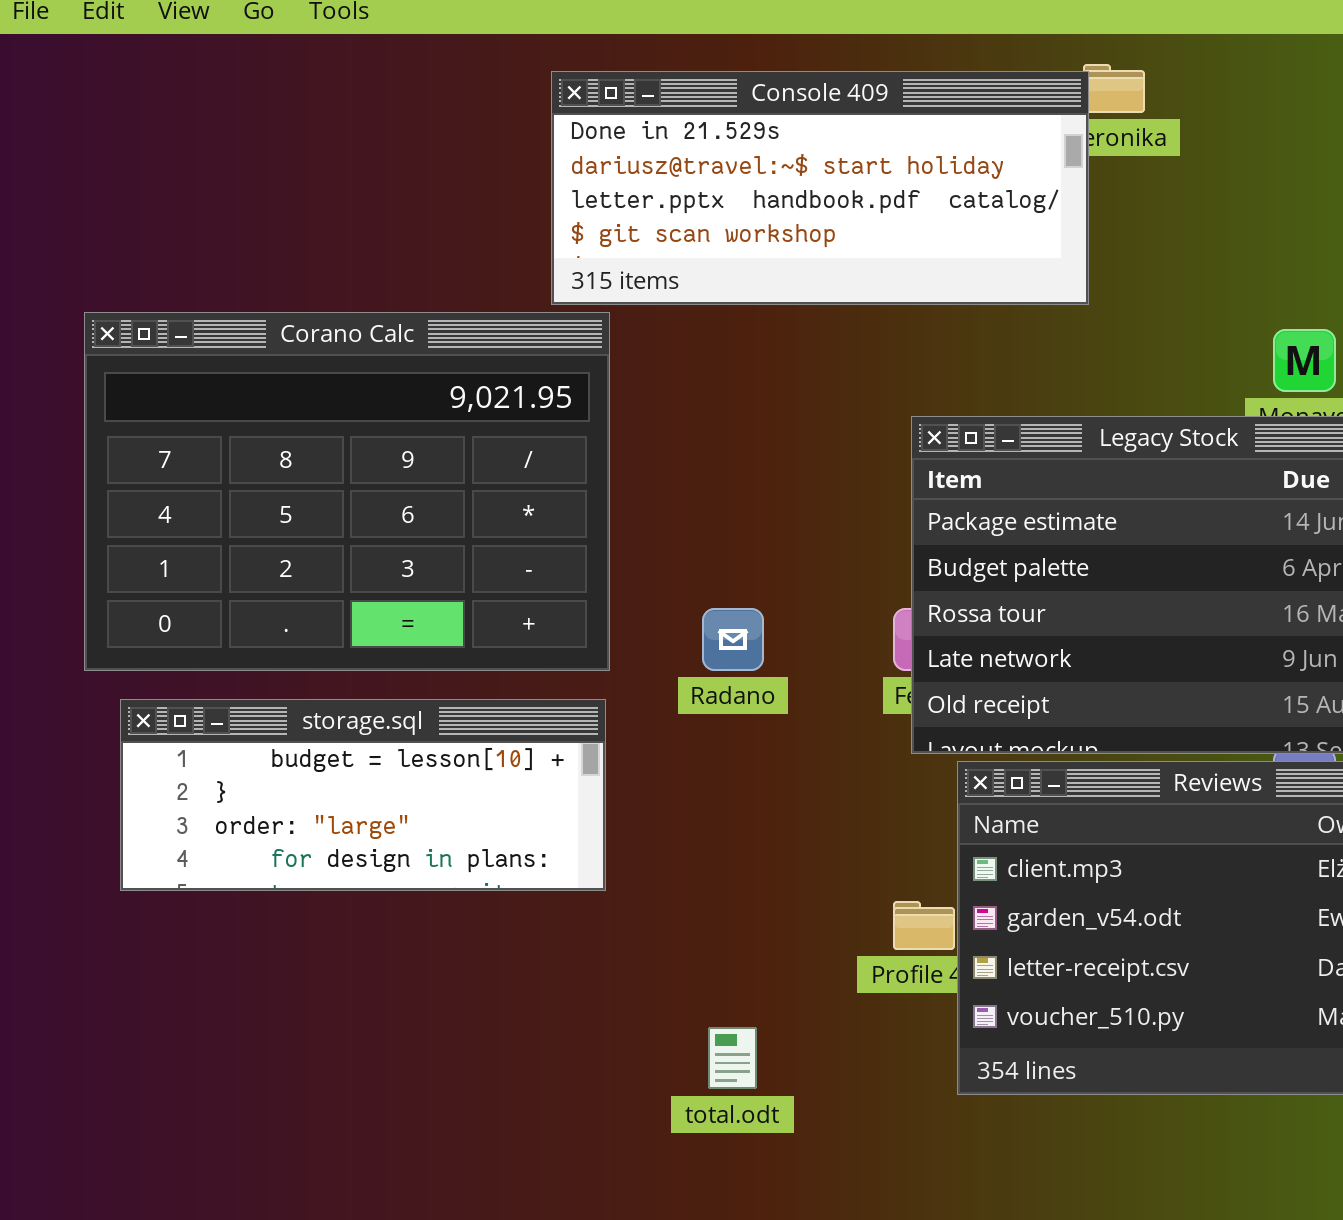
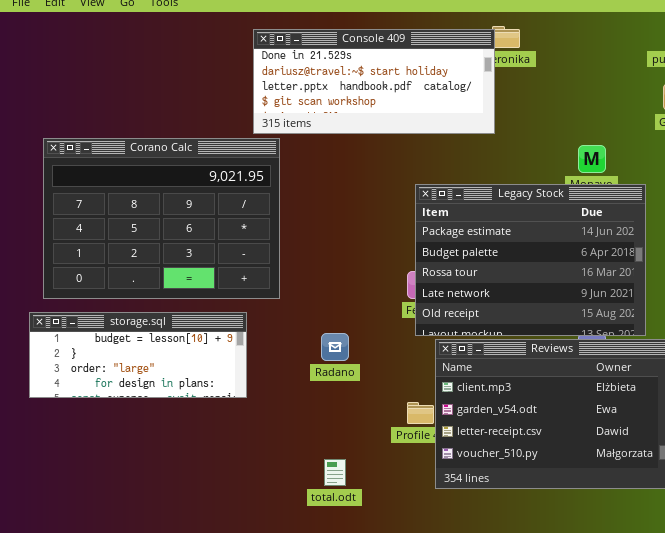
Radano: [702,608,764,671] -> [321,333,349,361], moved
storage.sql: [120,699,606,891] -> [29,312,247,398], moved

